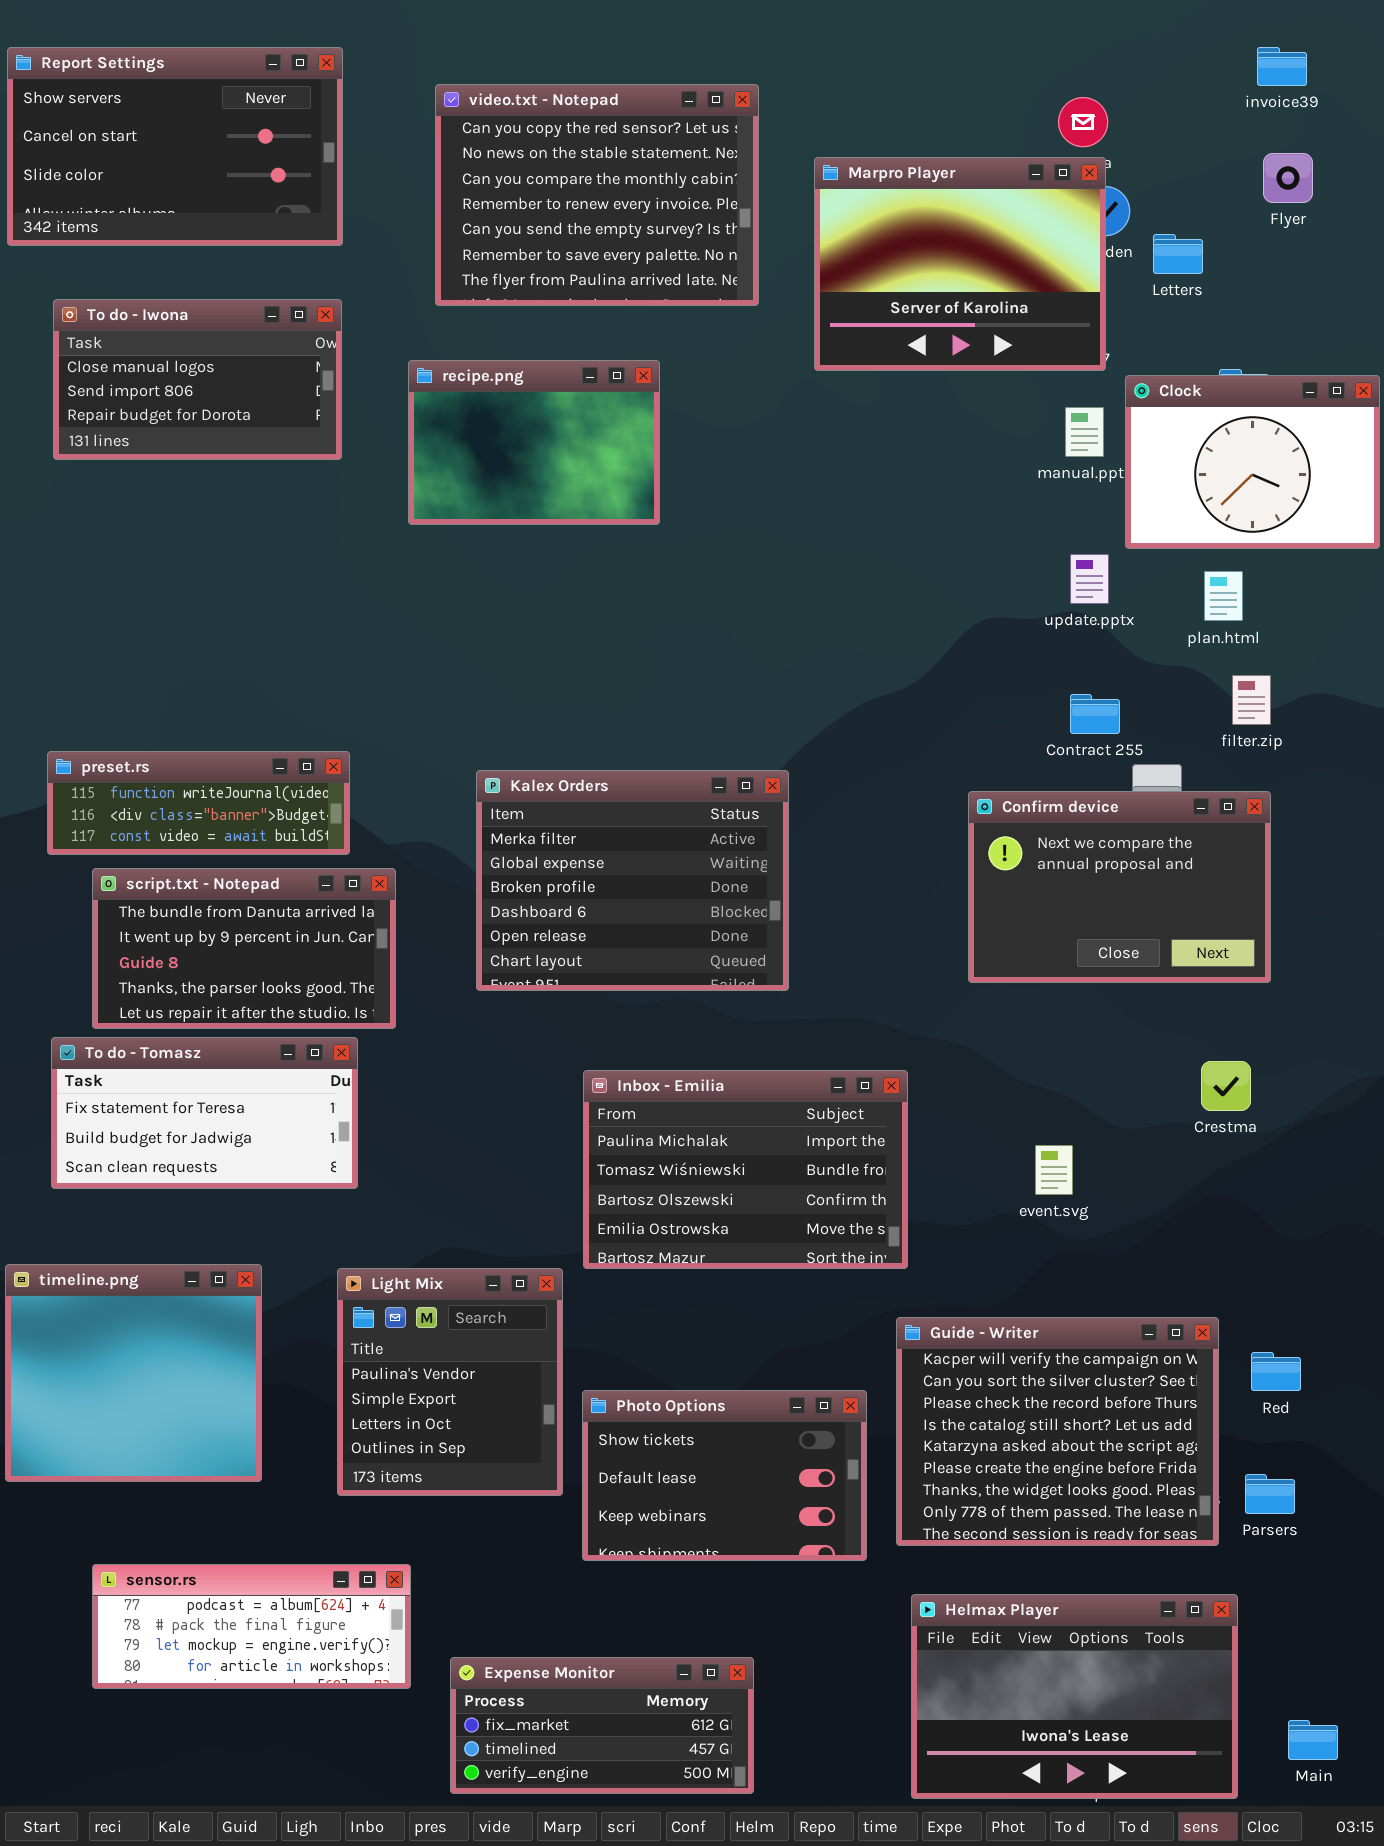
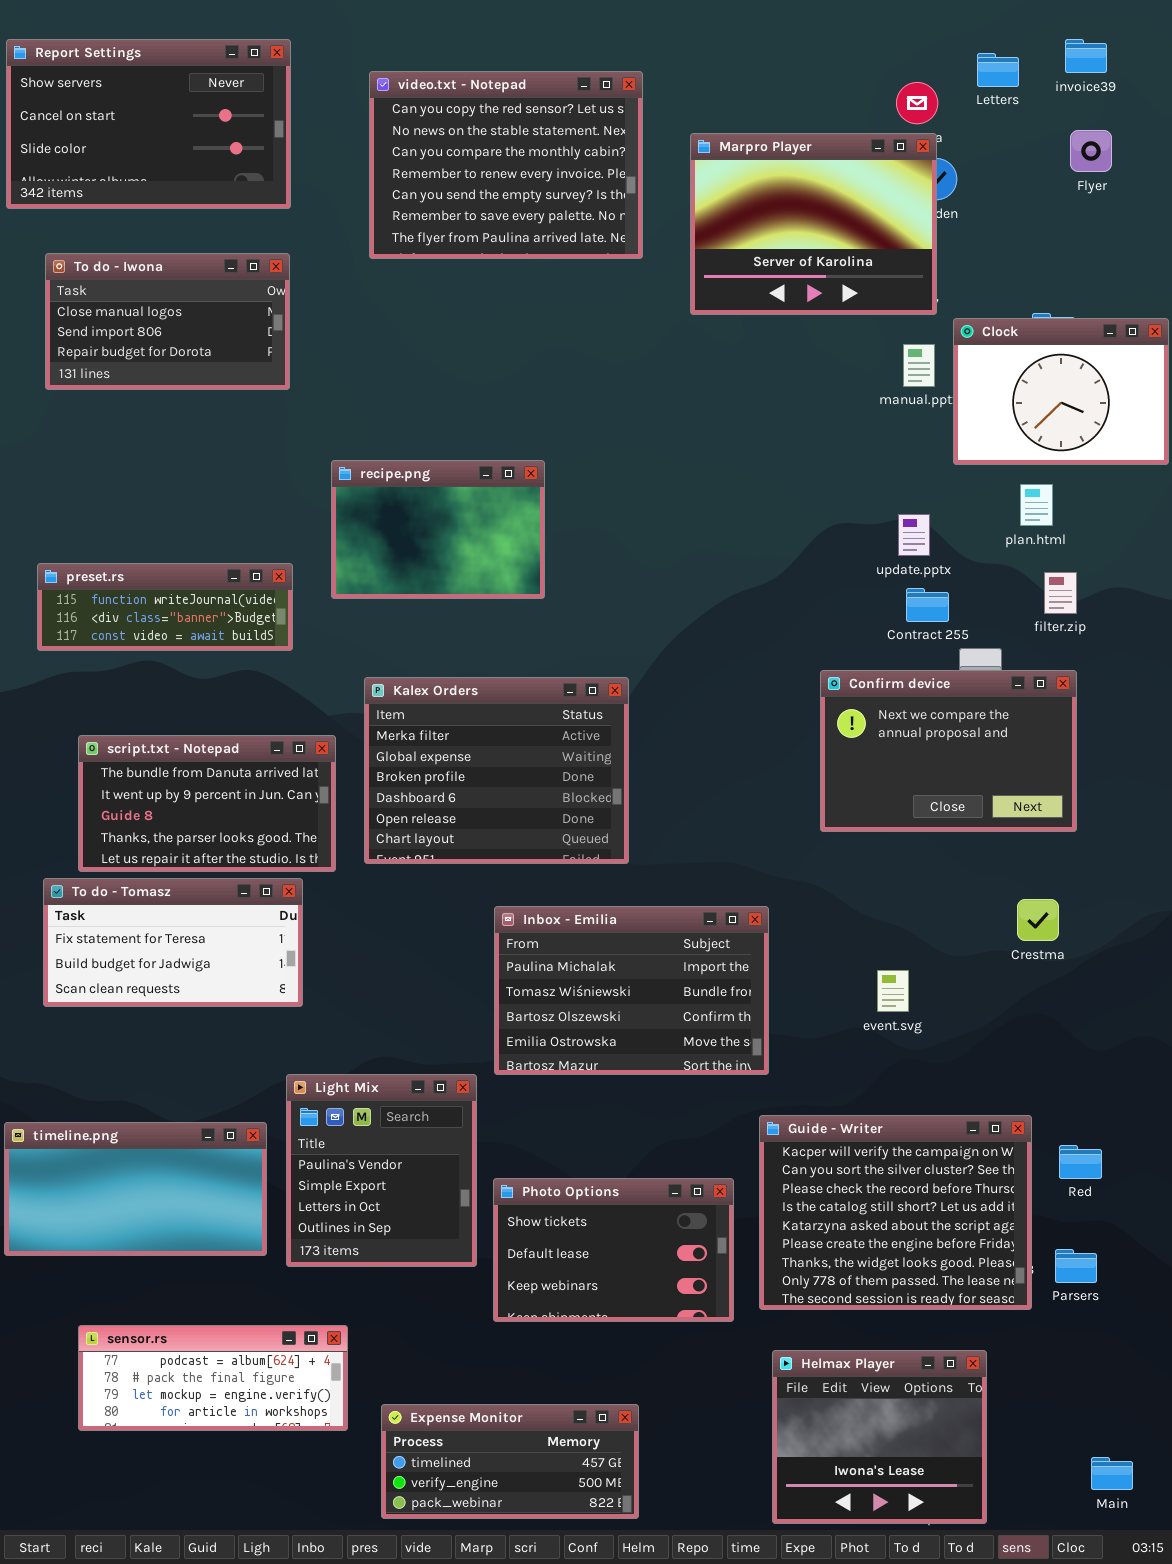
Letters: [1153,234,1203,274] -> [977,53,1019,87], moved
recipe.png: [408,360,660,525] -> [331,460,545,599], moved
update.pptx: [1070,554,1109,604] -> [898,514,930,556], moved
preset.rs: [47,751,350,855] -> [37,563,293,651], moved
Kalex Orders: [476,770,789,991] -> [364,677,629,864], moved
timeline.png: [5,1264,262,1482] -> [4,1122,267,1256], resized
Helmax Player: [911,1594,1238,1799] -> [772,1350,987,1524], resized
Expense Monitor: [450,1657,754,1794] -> [381,1404,639,1519], scrolled down 1 row

